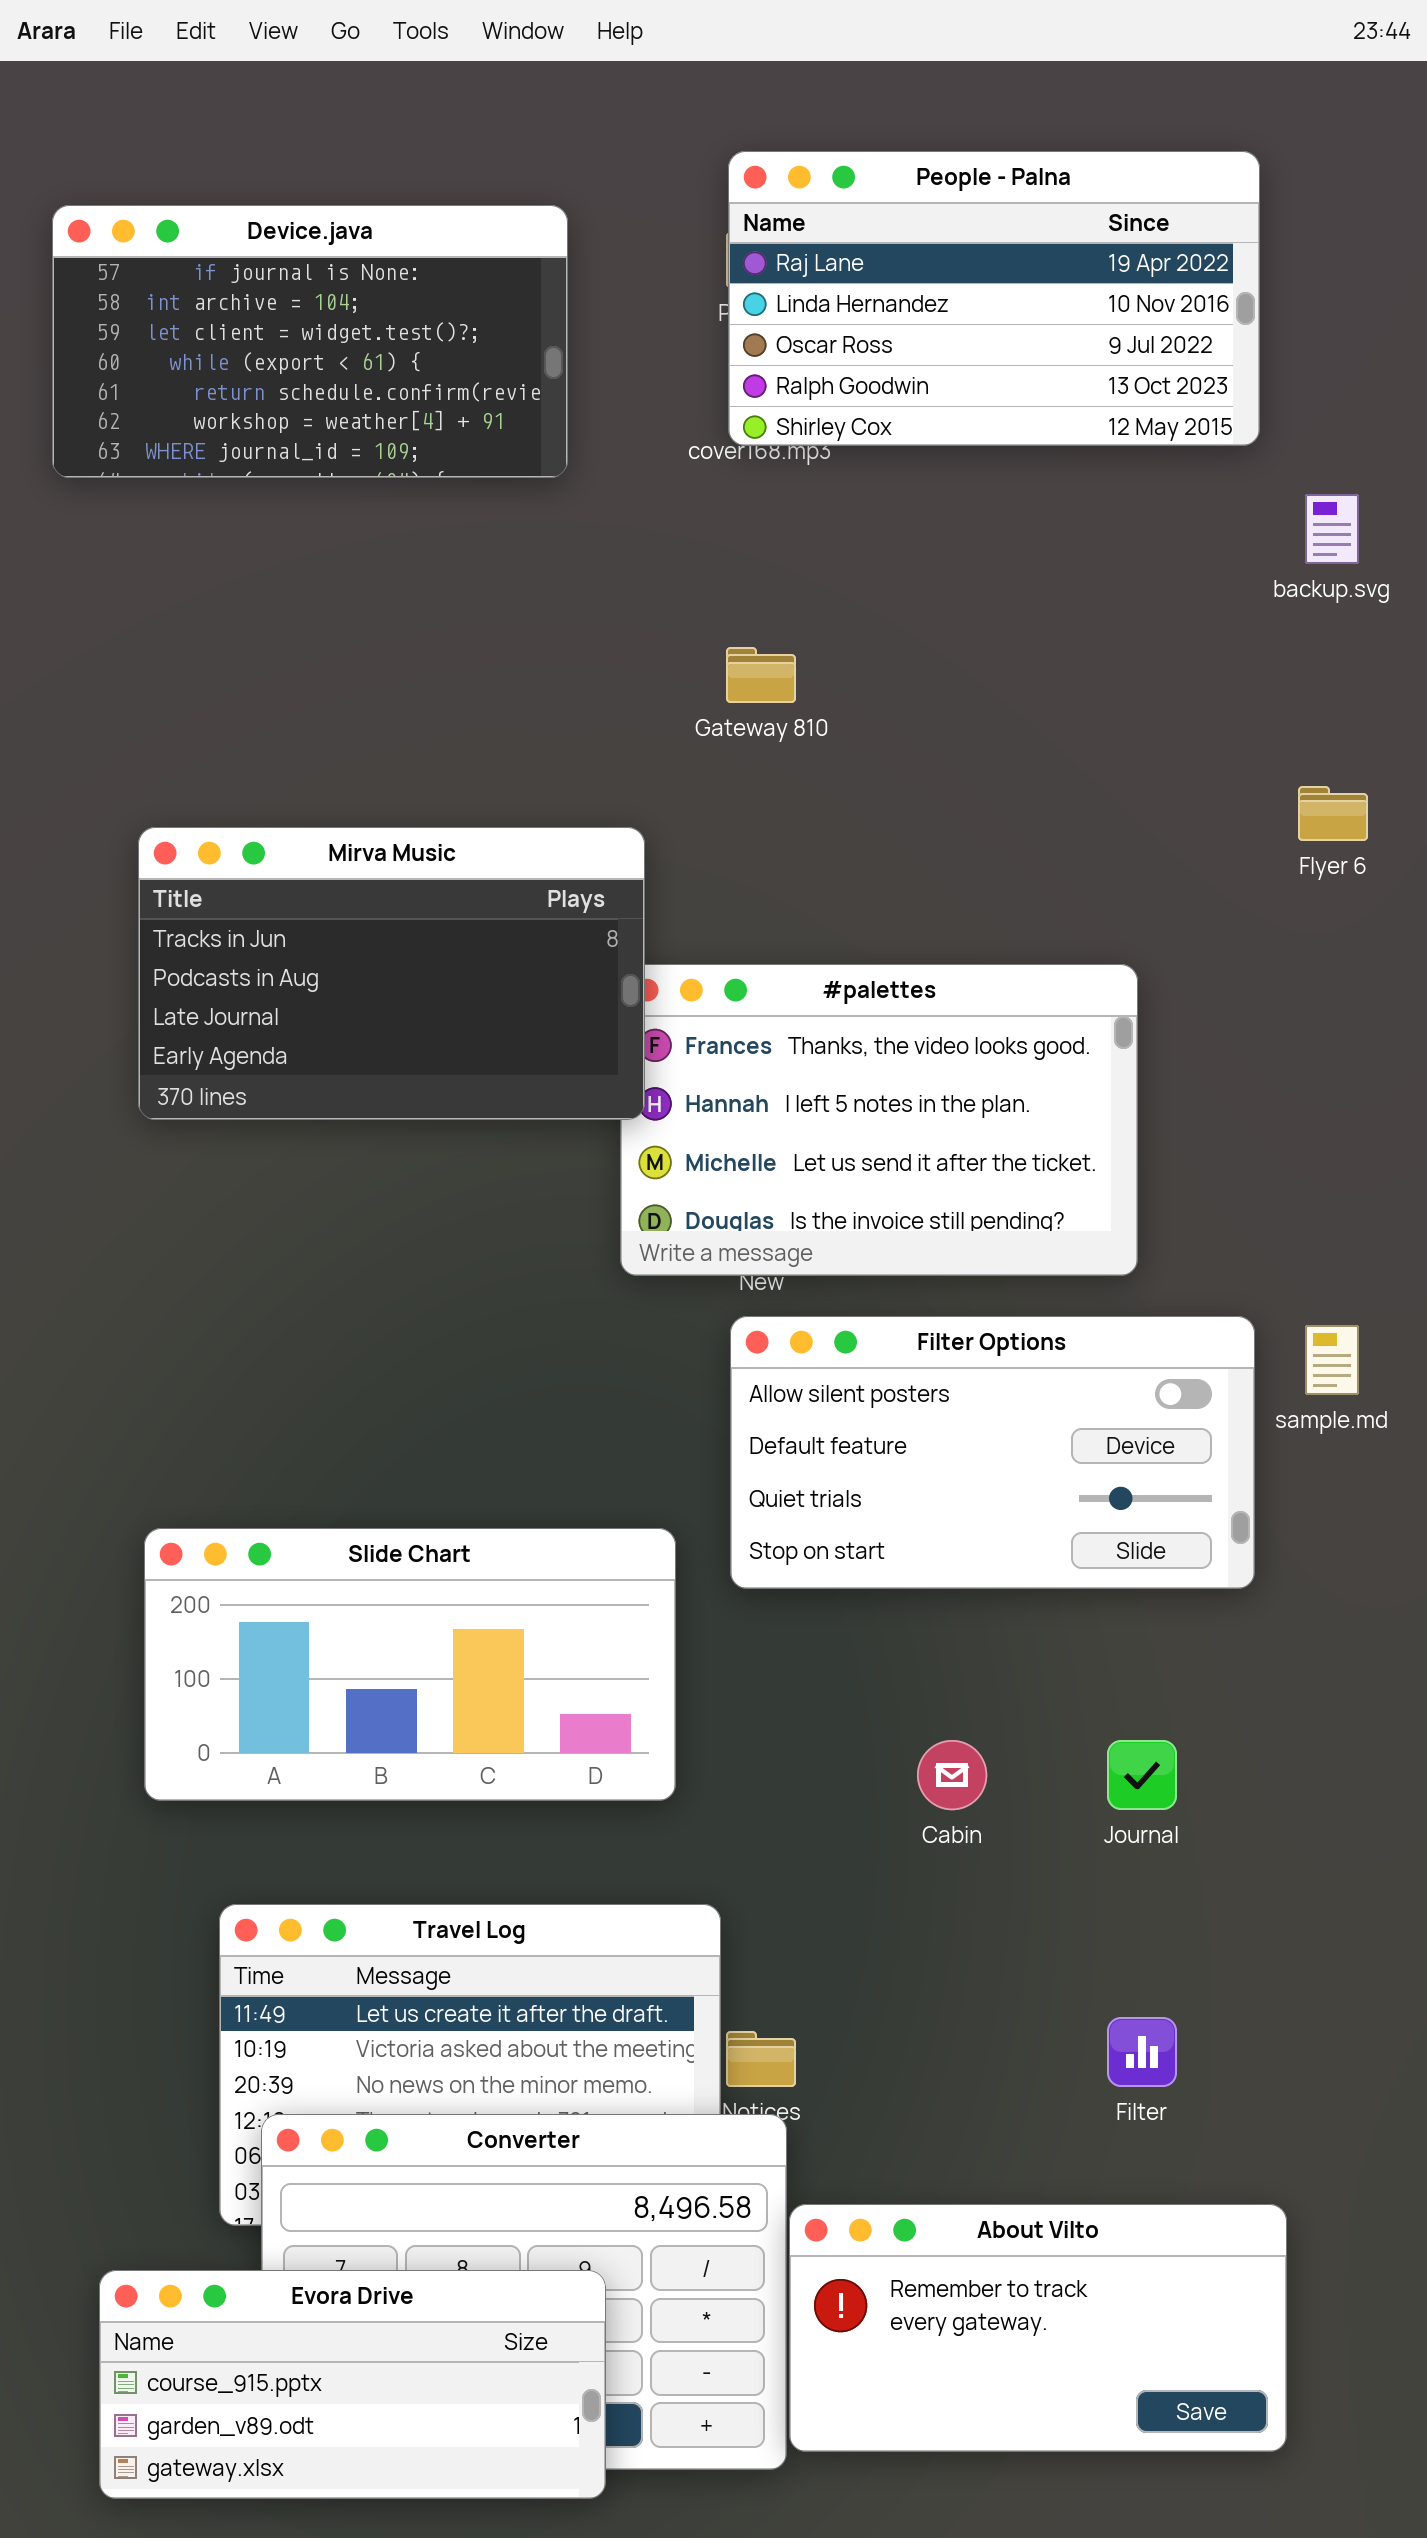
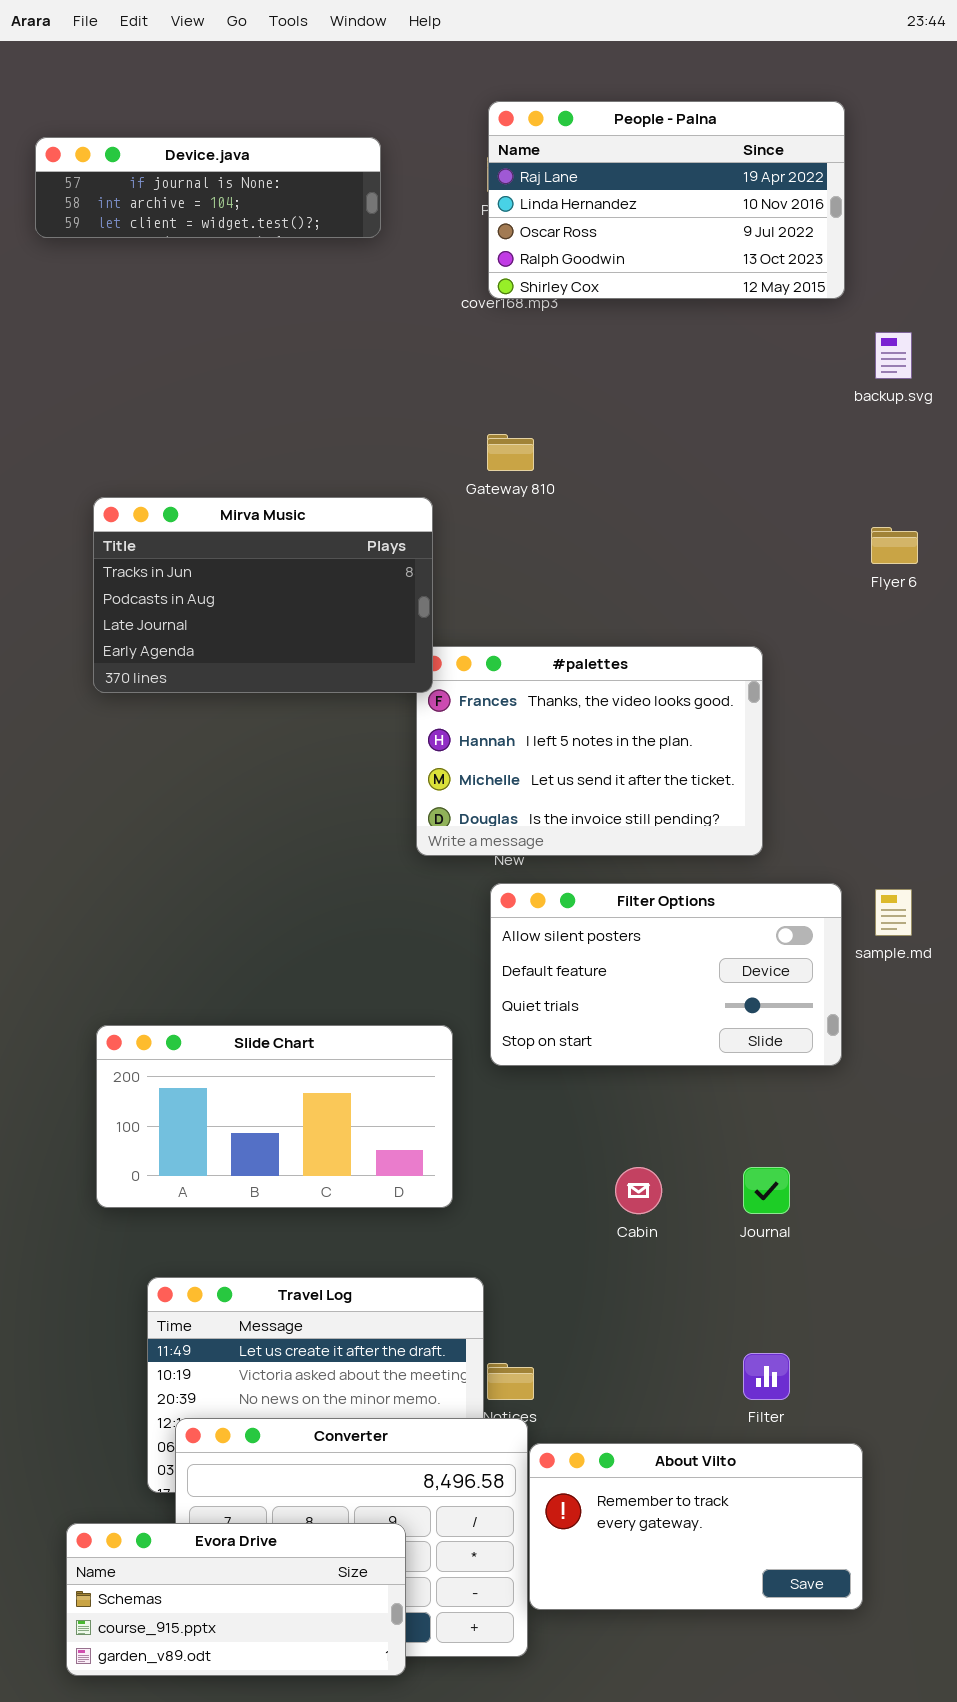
Device.java: [52,205,568,478] -> [35,137,381,238], resized
Mirva Music: [138,827,645,1120] -> [93,497,433,693], moved
About Vilto: [789,2204,1287,2452] -> [529,1443,863,1610], moved
Evora Drive: [99,2270,606,2499] -> [66,1523,406,1676], scrolled up 1 row

